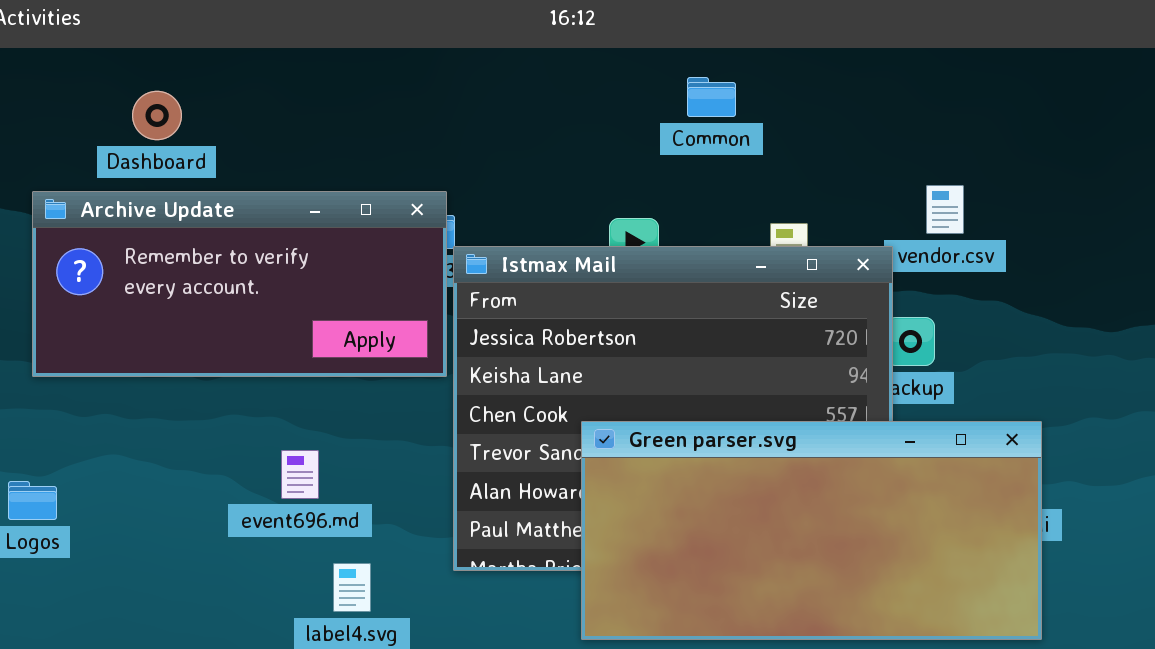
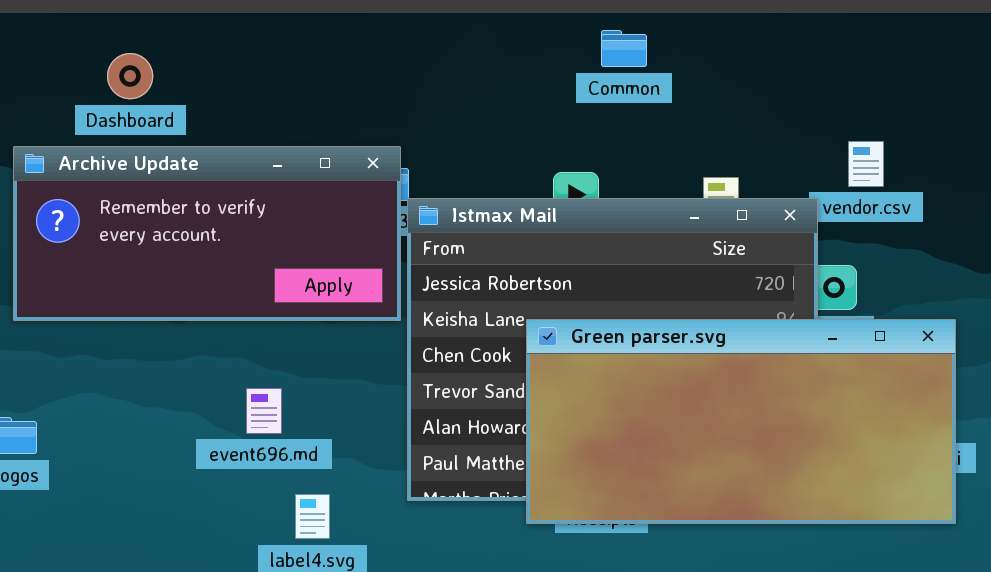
Common: [687,77,736,117] -> [601,30,647,67], moved
Green parser.svg: [581,421,1042,640] -> [526,319,956,524], moved

